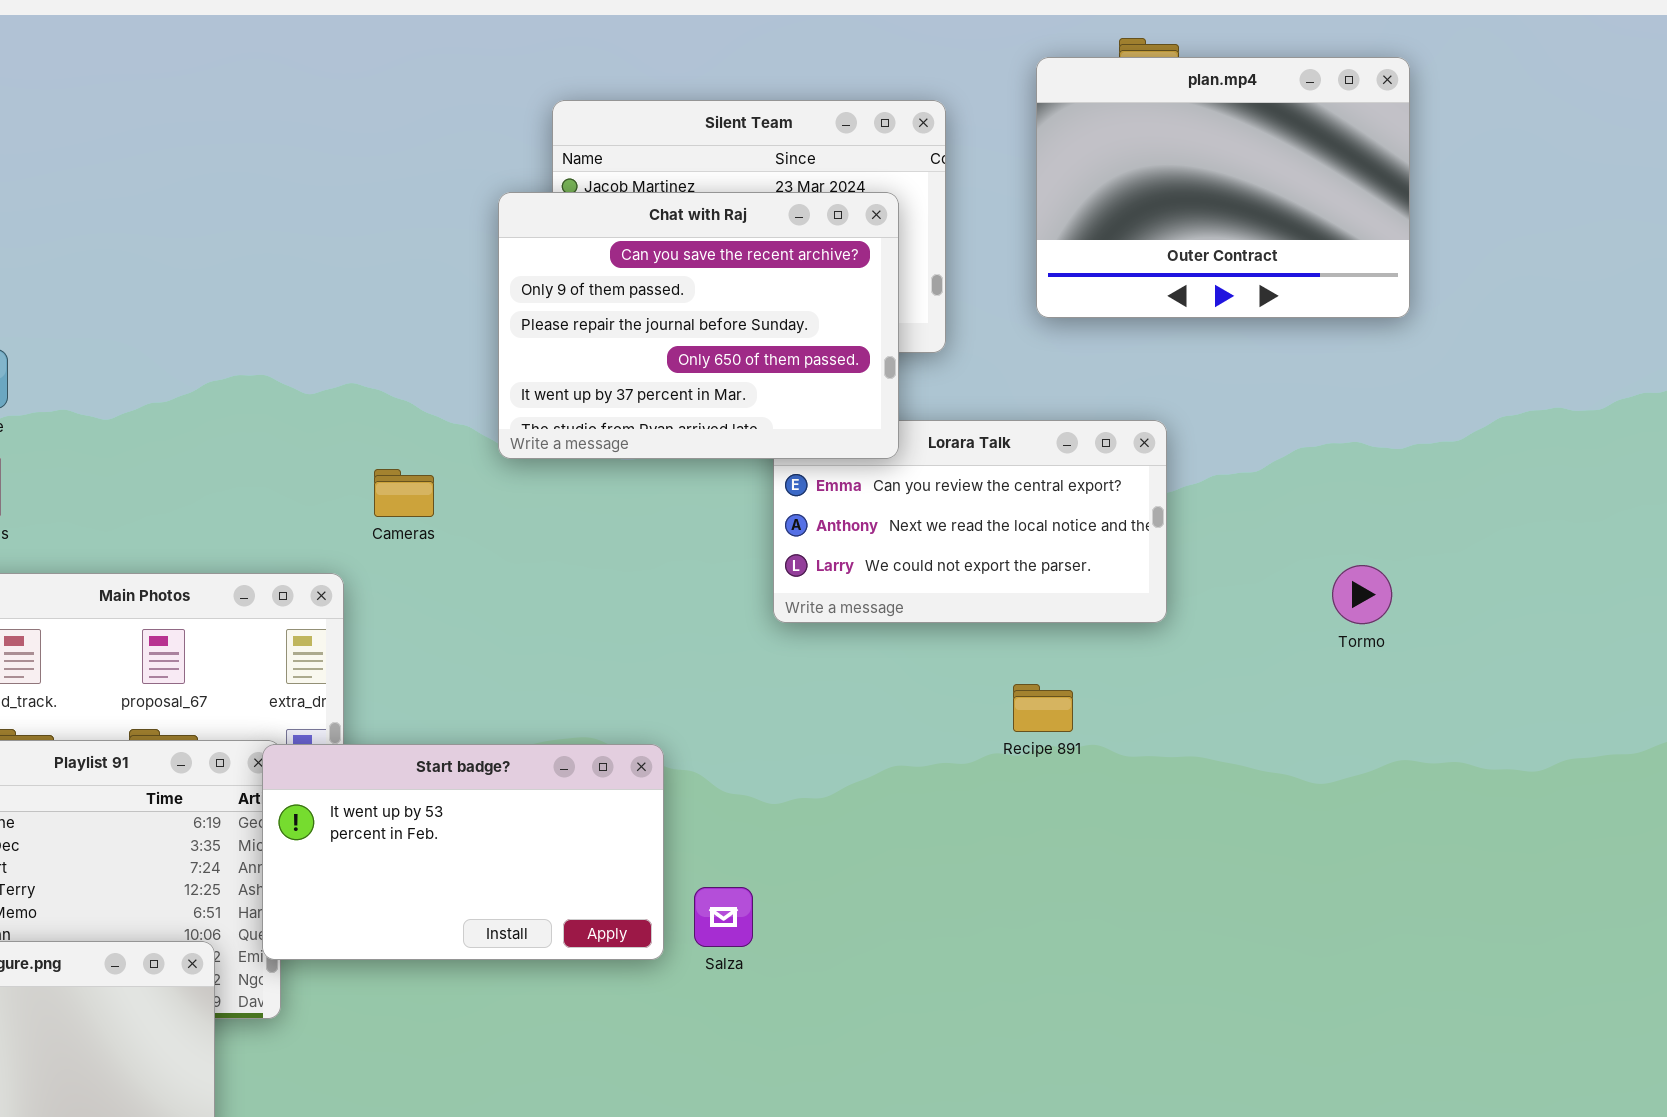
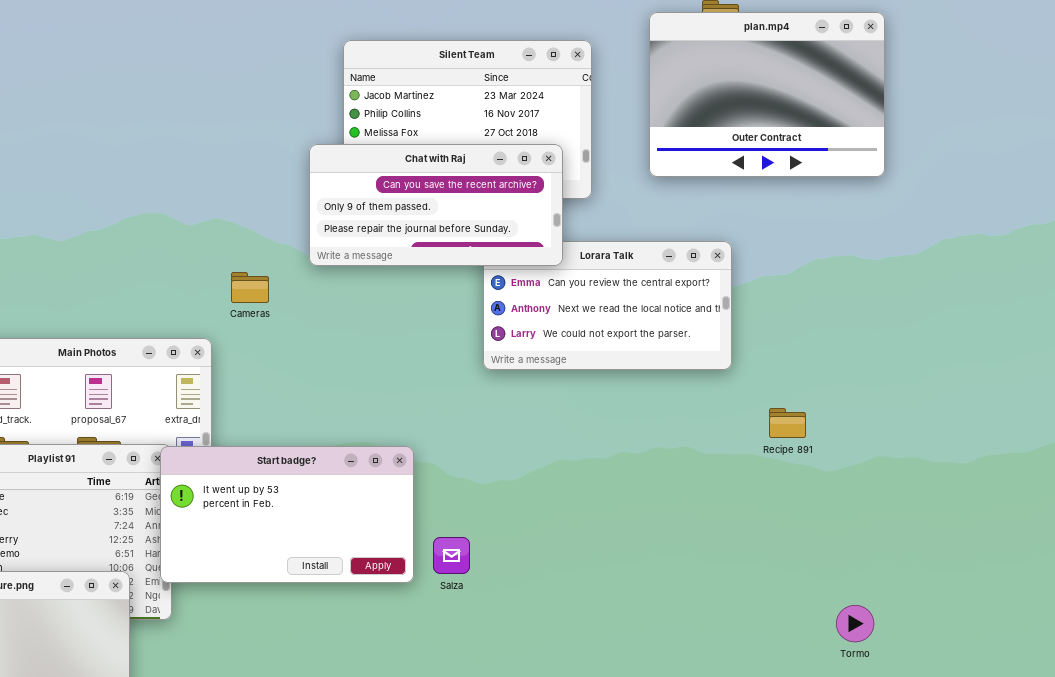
Chat with Raj: [498,192,899,459] -> [309,144,563,266], resized
Tormo: [1332,565,1392,624] -> [836,605,874,642], moved
Recipe 891: [1013,684,1073,732] -> [769,408,806,438], moved

